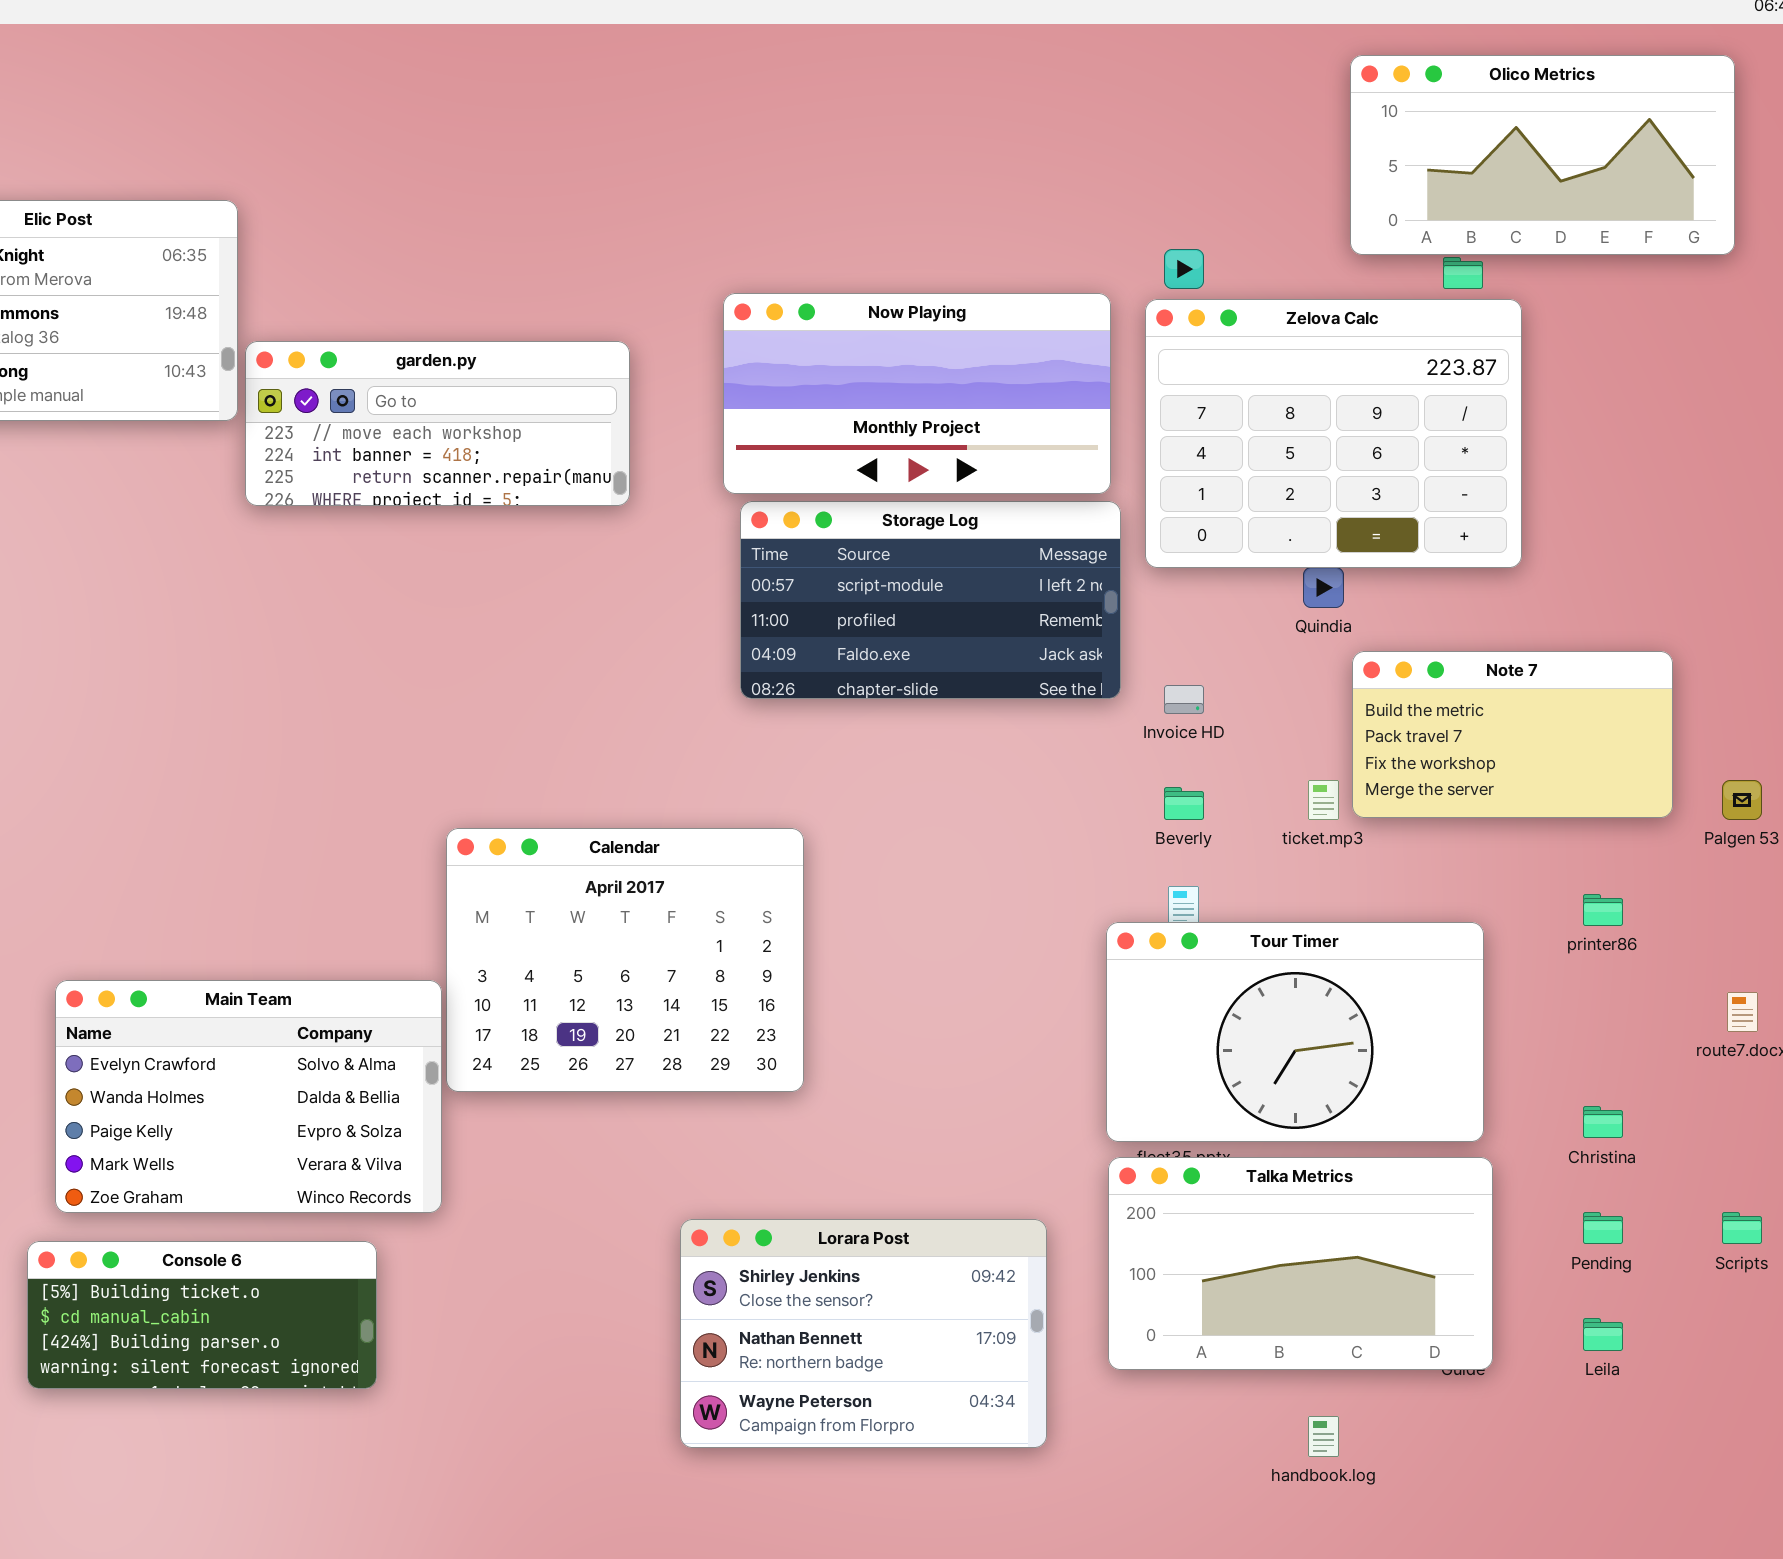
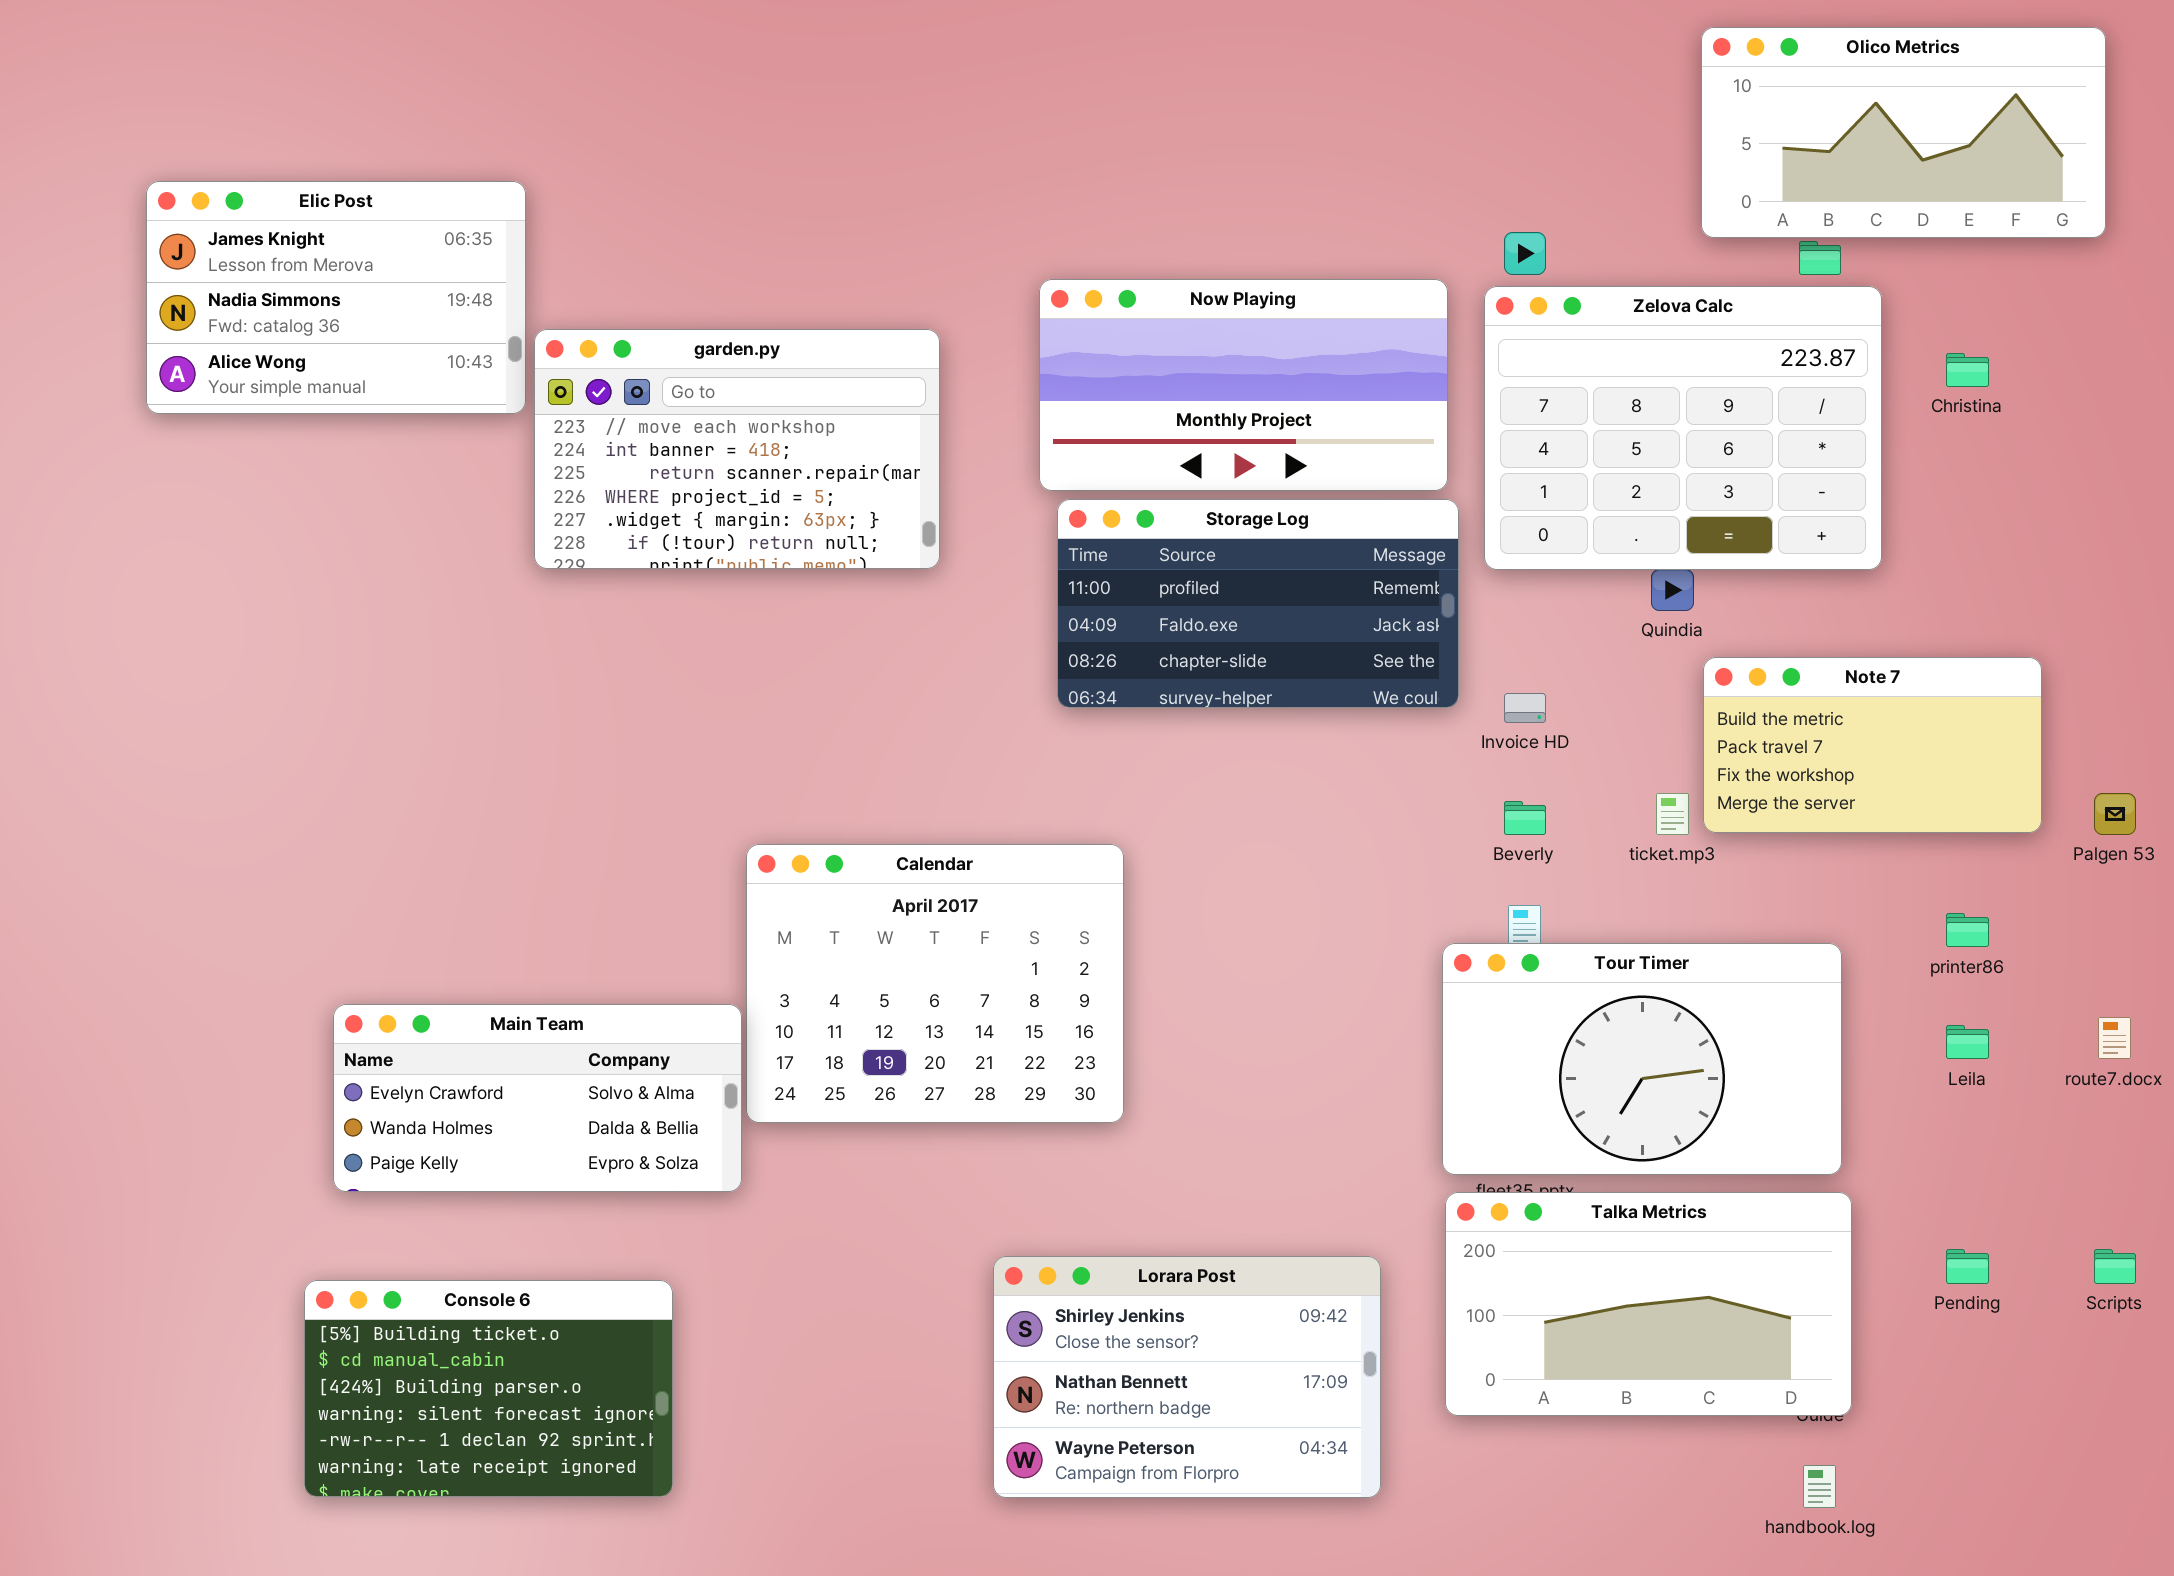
garden.py: [245,341,630,506] -> [534,329,940,569], resized
Storage Log: [740,501,1121,699] -> [1057,499,1459,708], scrolled down 1 row
Main Team: [55,980,442,1213] -> [333,1004,742,1192], resized
Christina: [1583,1106,1623,1138] -> [1946,353,1989,387], moved
Console 6: [27,1241,377,1389] -> [304,1280,673,1497], resized
Leila: [1583,1318,1623,1351] -> [1946,1025,1989,1059], moved
handbook.log: [1308,1416,1339,1457] -> [1803,1465,1836,1508], moved

